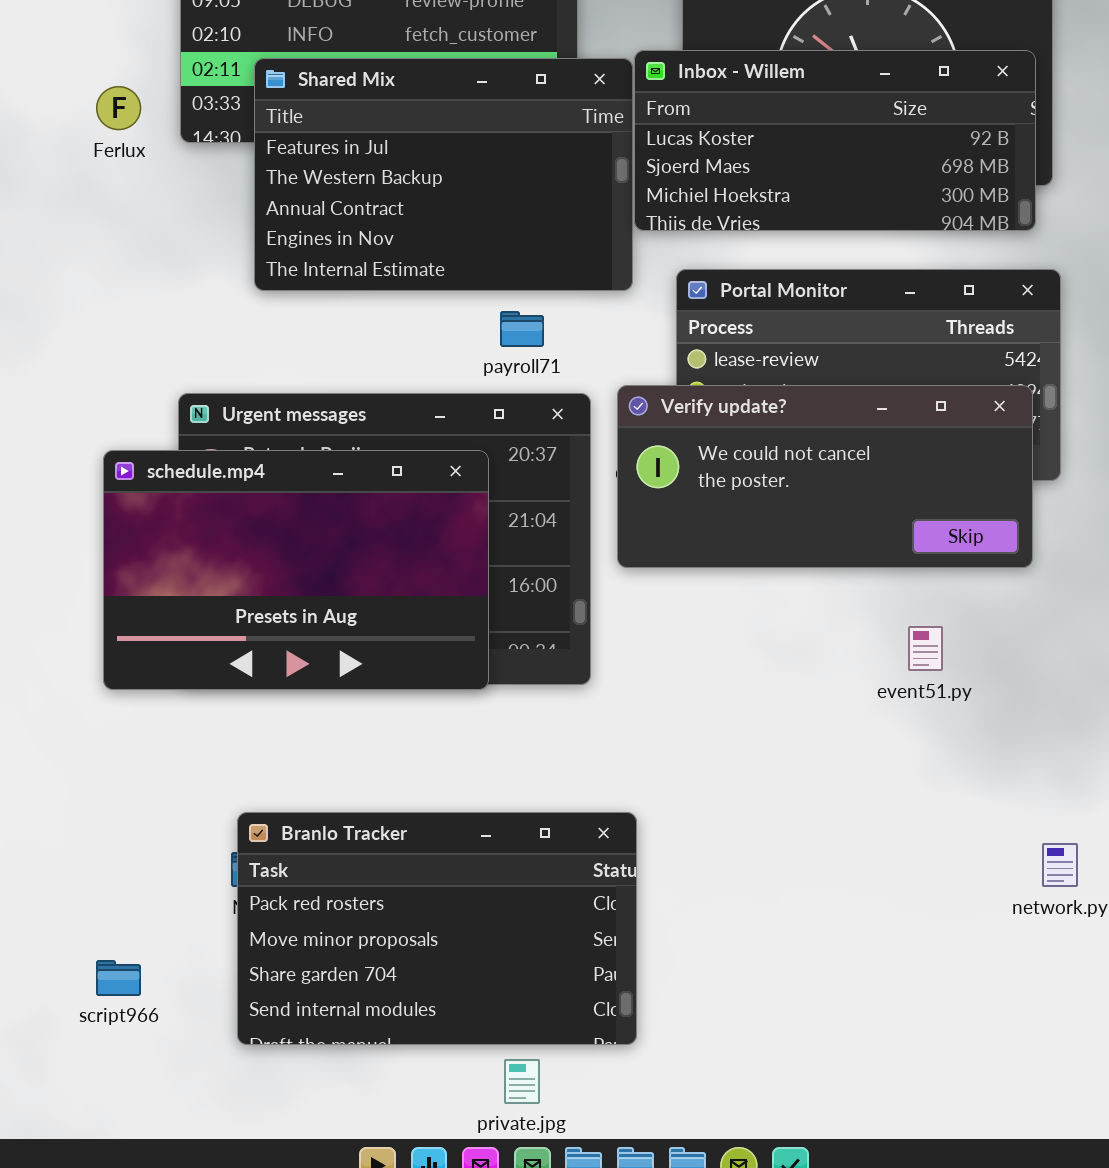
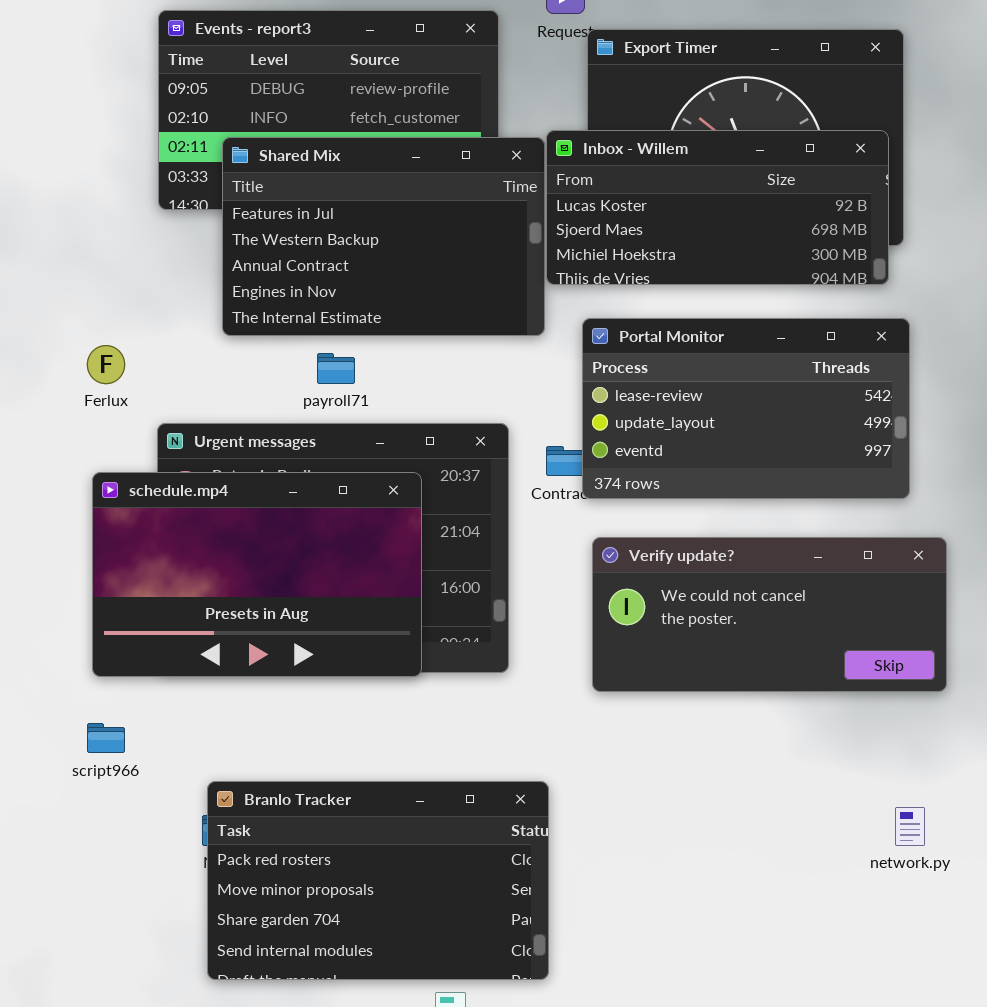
Ferlux: [96,86,141,130] -> [87,345,125,384], moved
payroll71: [500,311,544,347] -> [317,353,355,384], moved
Verify update?: [617,385,1033,568] -> [592,537,947,692], moved
script966: [96,960,141,996] -> [87,723,125,753], moved

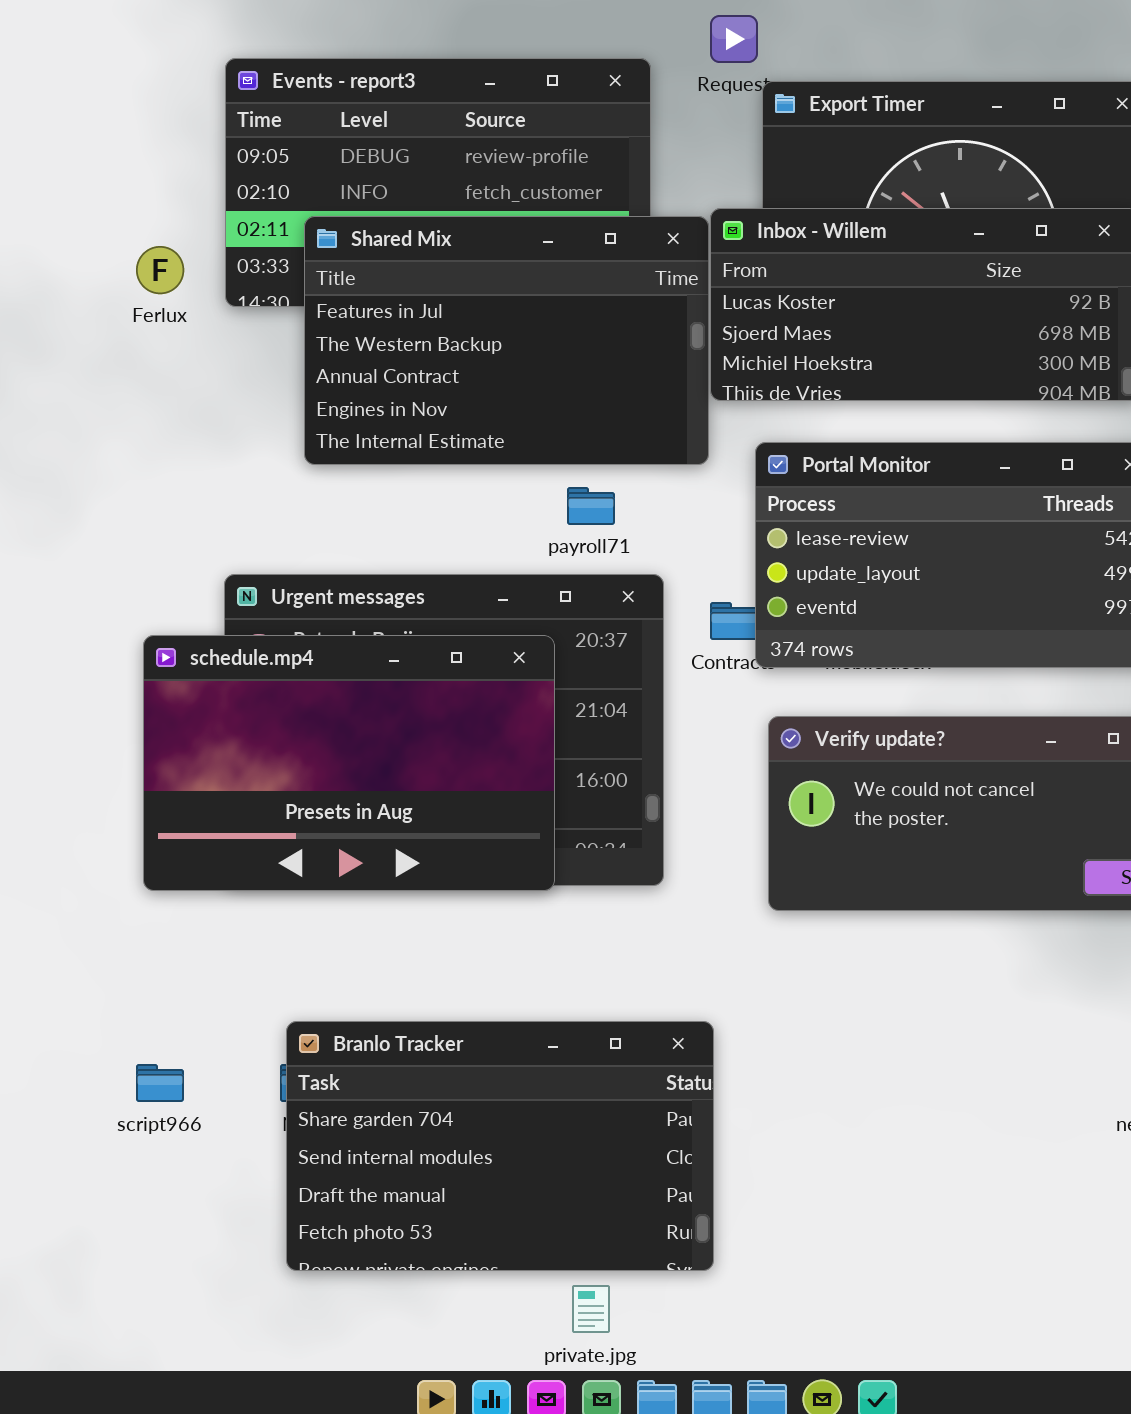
Ferlux: [87,345,125,384] -> [136,246,184,294], moved
payroll71: [317,353,355,384] -> [567,487,615,525], moved
script966: [87,723,125,753] -> [136,1064,184,1102], moved
Branlo Tracker: [207,781,549,980] -> [286,1021,714,1271], scrolled down 2 rows

